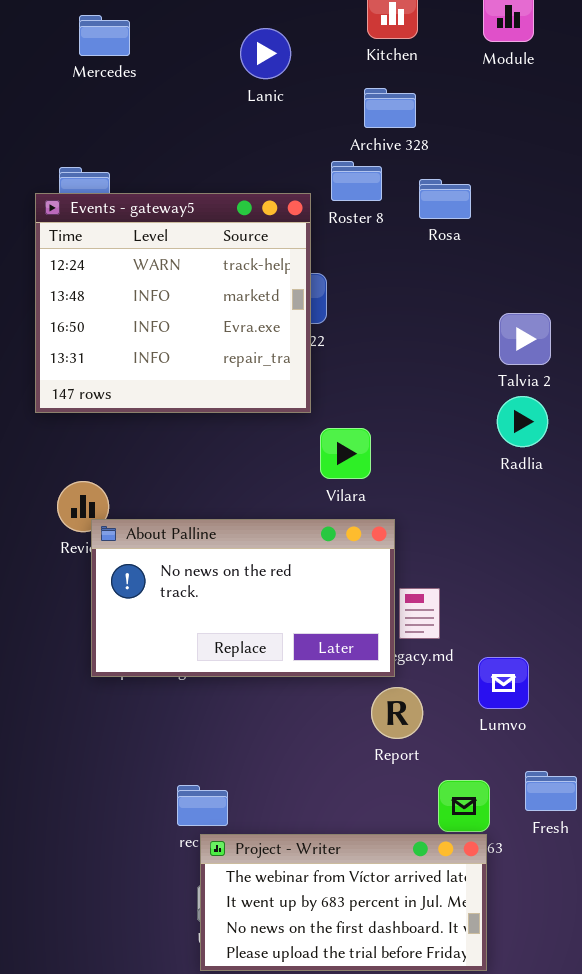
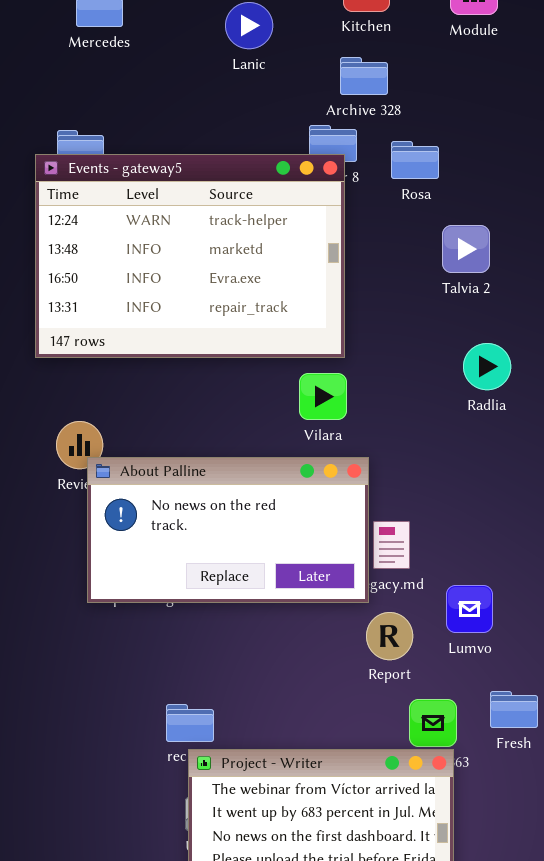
Events - gateway5: [35,193,311,413] -> [35,154,345,358], resized
Talvia 2: [499,313,551,365] -> [442,225,490,273], moved
Report: [371,687,423,739] -> [366,612,413,660], moved

